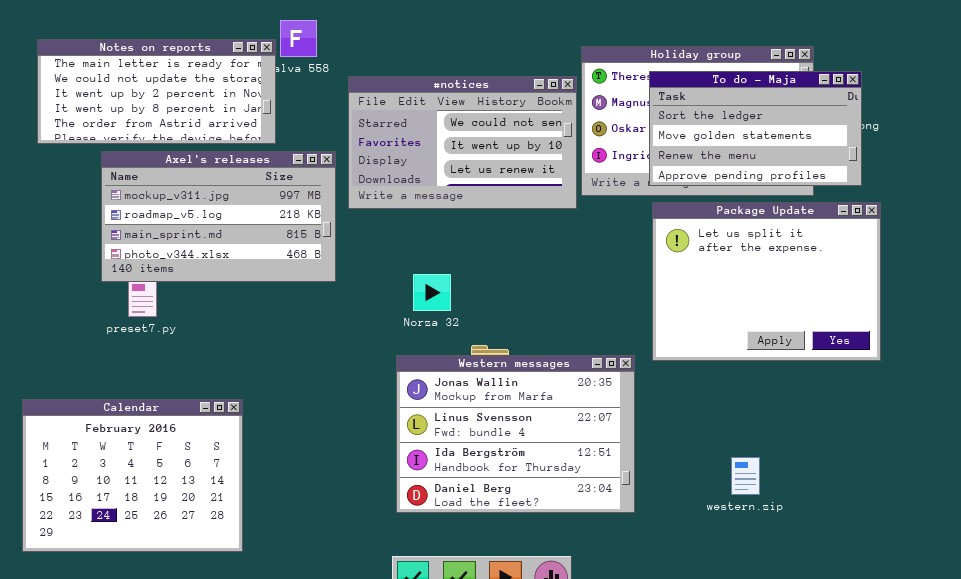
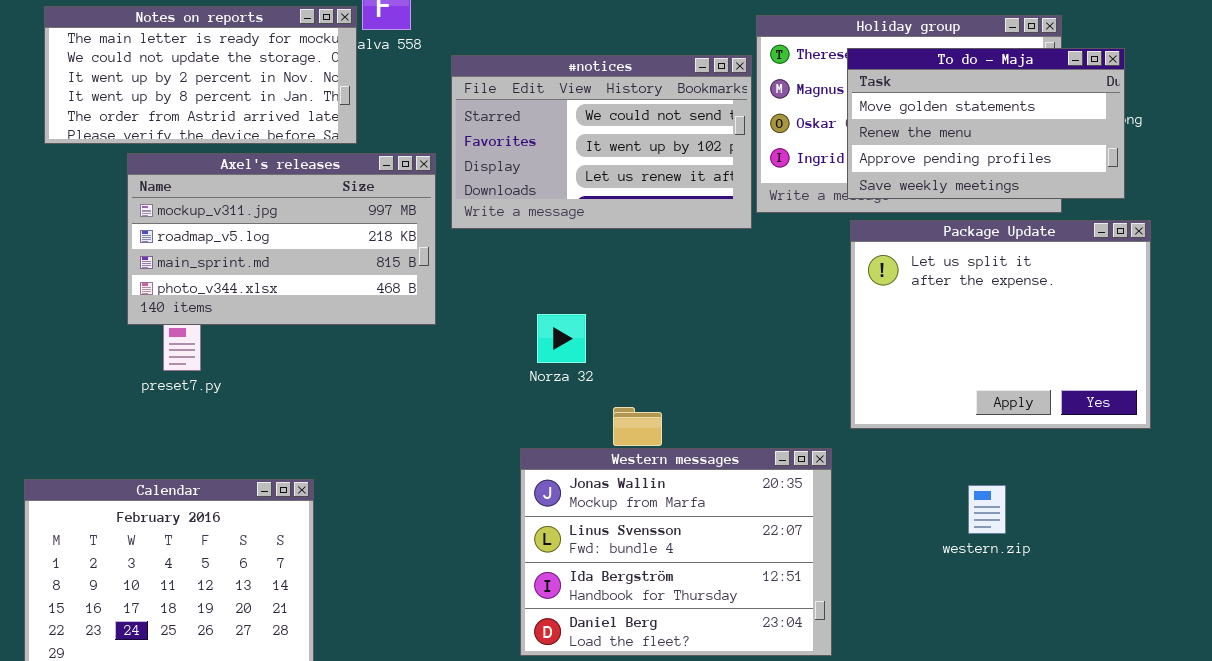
To do - Maja: [649,71,862,186] -> [847,48,1125,199], scrolled down 1 row
Western messages: [396,355,635,513] -> [520,448,832,656], moved
western.zip: [731,457,760,495] -> [968,485,1006,534], moved

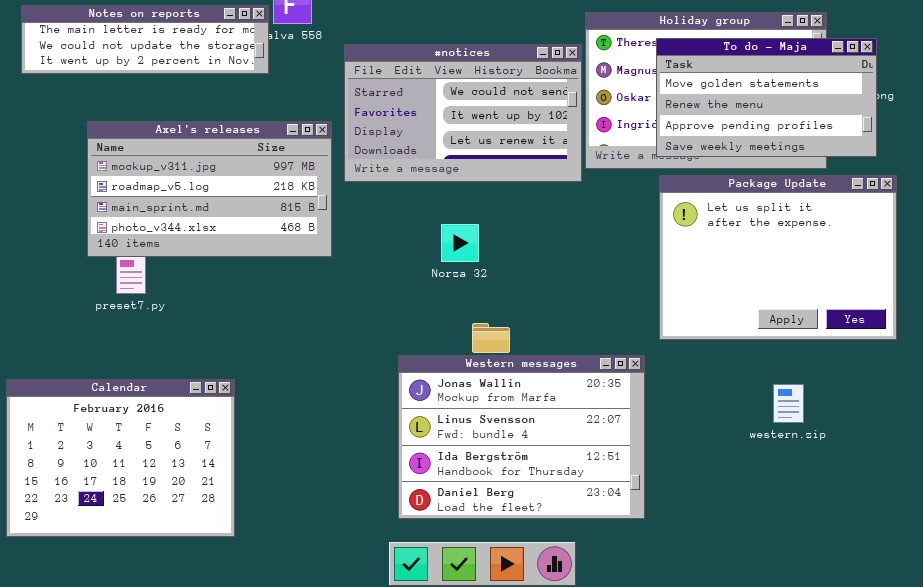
Notes on reports: [44,6,357,144] -> [21,5,269,74], resized
Norza 32: [537,314,586,363] -> [441,224,479,262], moved
western.zip: [968,485,1006,534] -> [773,384,804,423], moved

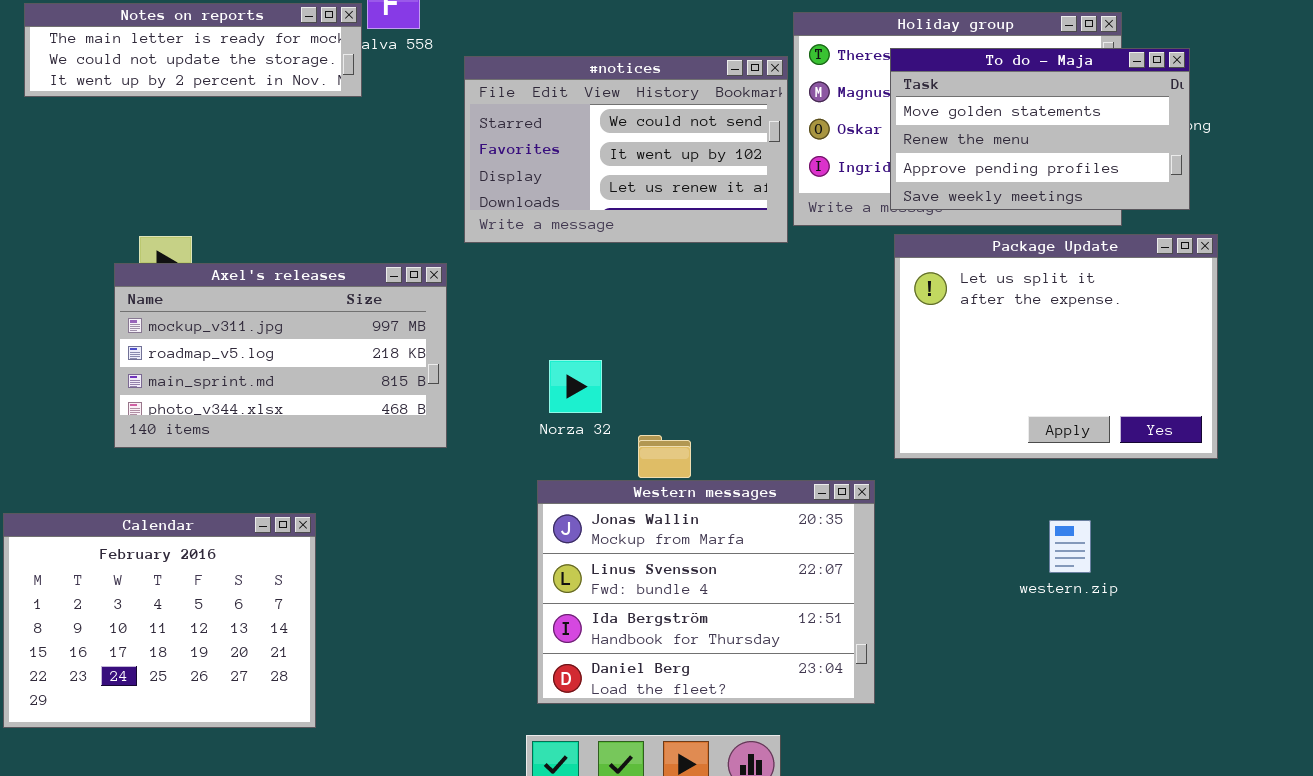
Axel's releases: [87,121,332,257] -> [114,263,447,448], moved
Norza 32: [441,224,479,262] -> [549,360,602,413], moved

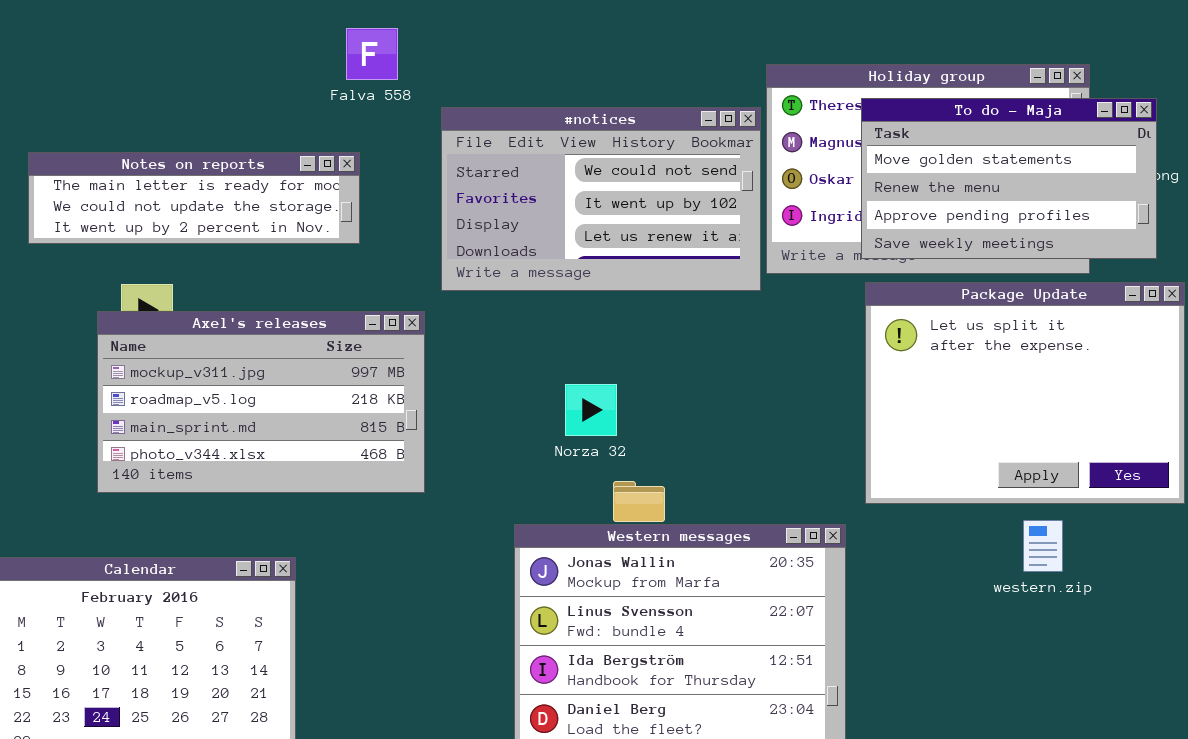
Notes on reports: [24,3,362,97] -> [28,152,360,244], moved
Norza 32: [549,360,602,413] -> [565,384,617,436], moved
western.zip: [1049,520,1091,573] -> [1023,520,1063,572], moved

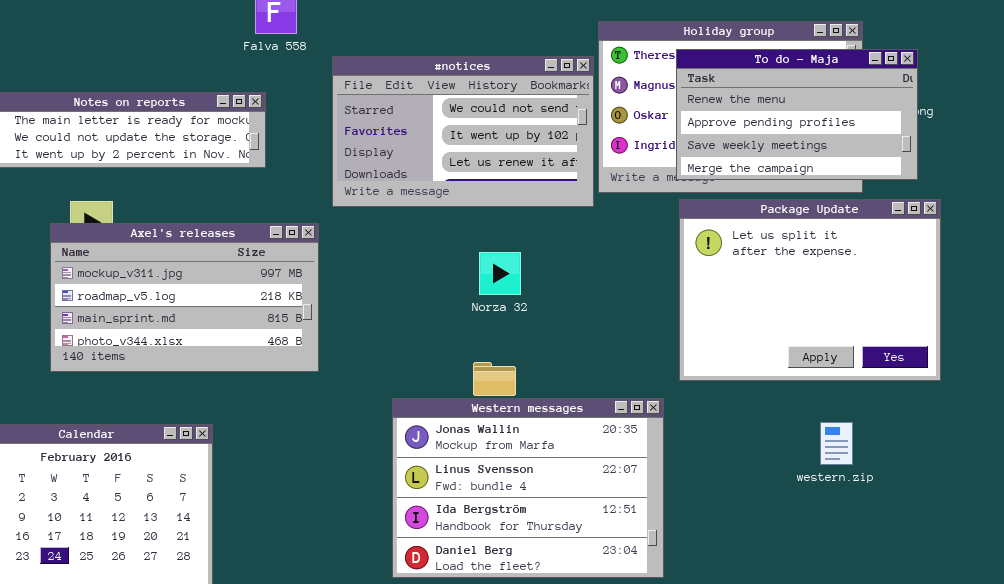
To do - Maja: [861,98,1157,259] -> [676,49,918,180], scrolled down 1 row
Norza 32: [565,384,617,436] -> [479,252,521,295], moved
western.zip: [1023,520,1063,572] -> [820,422,853,465], moved

